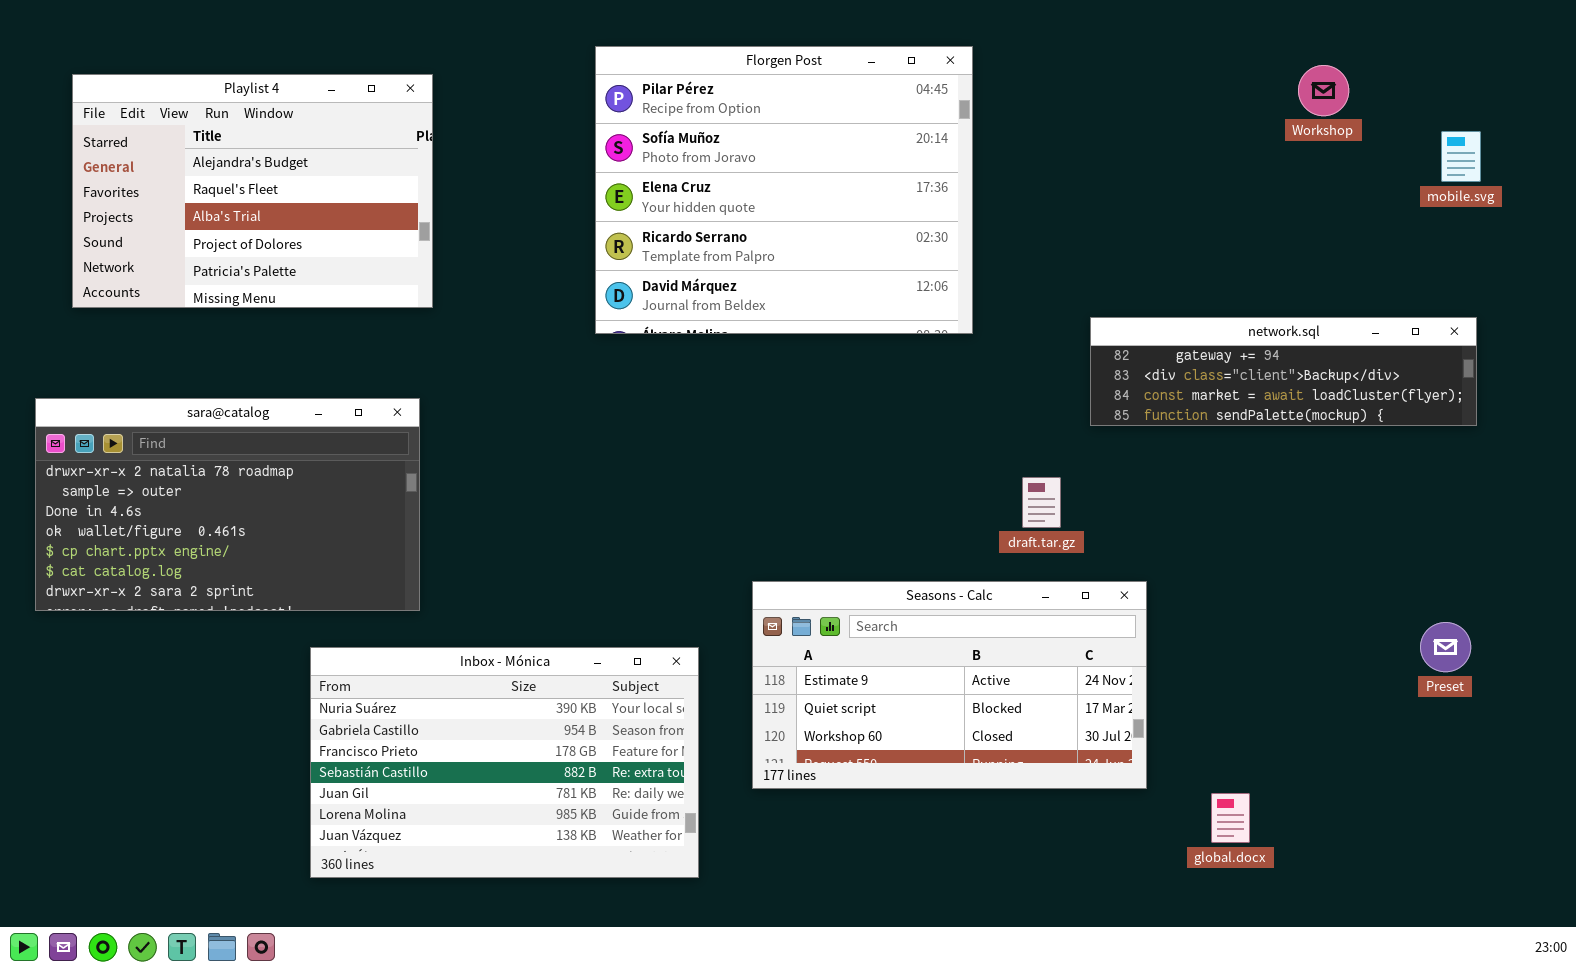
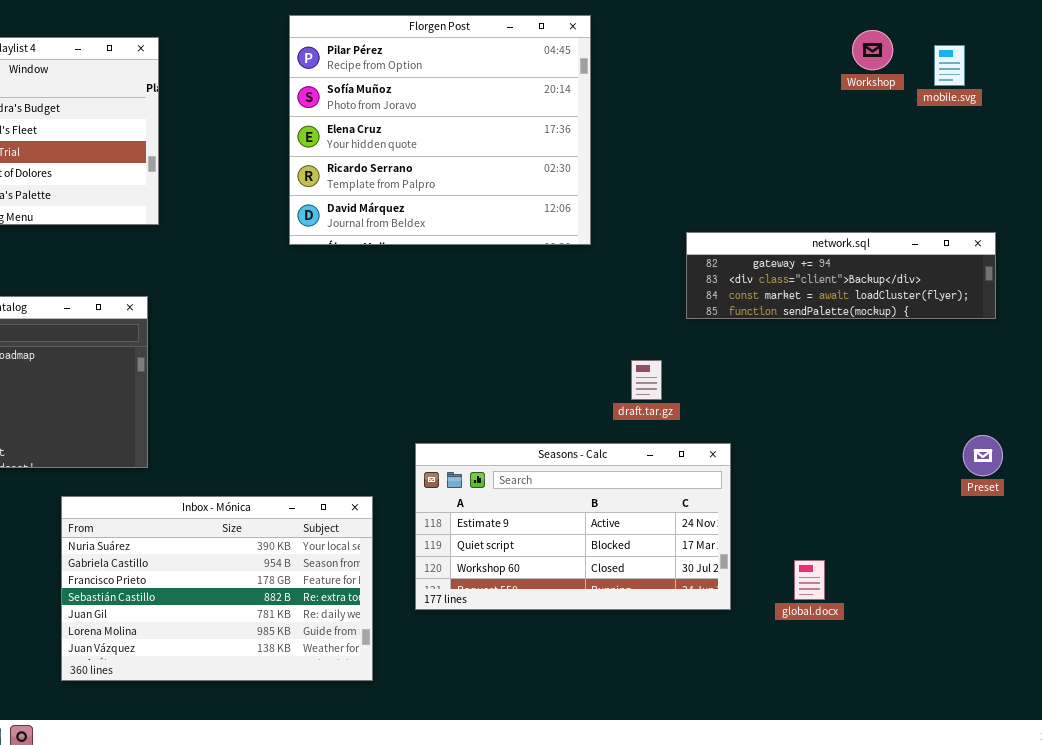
mobile.svg: [1441,131,1481,182] -> [934,45,965,86], moved
Preset: [1420,622,1471,672] -> [963,435,1003,476], moved
global.docx: [1211,793,1250,843] -> [794,560,825,600], moved

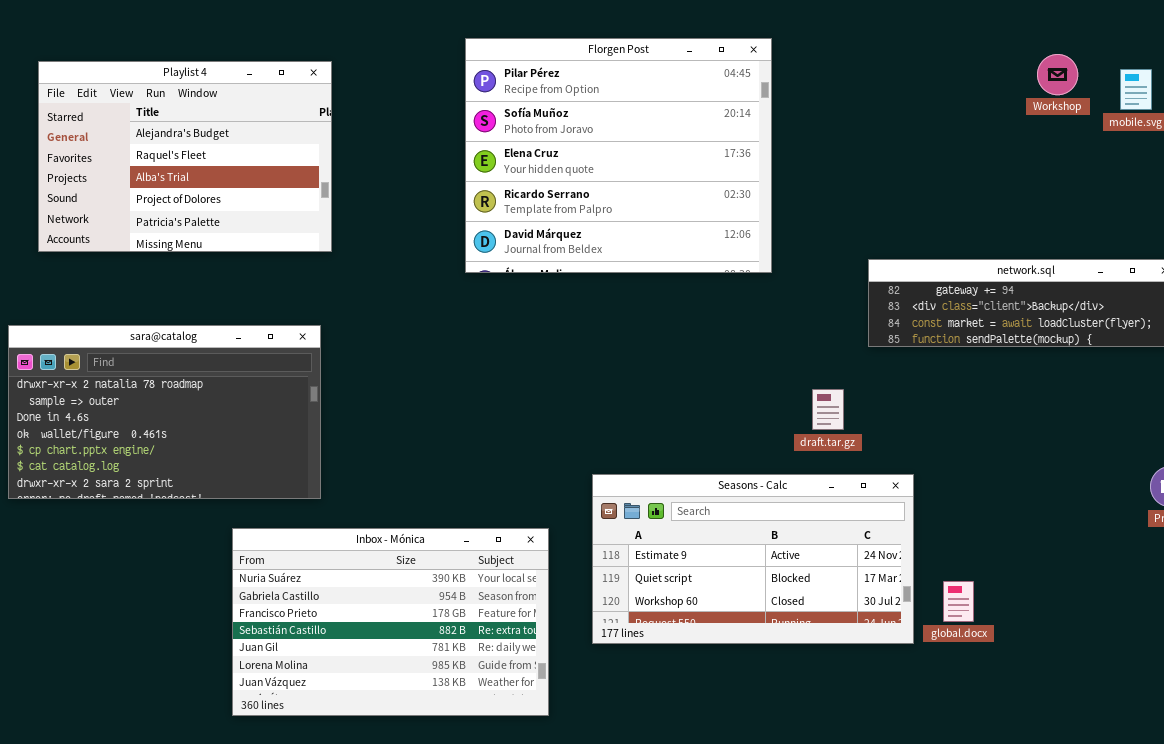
global.docx: [794,560,825,600] -> [943,581,974,622], moved

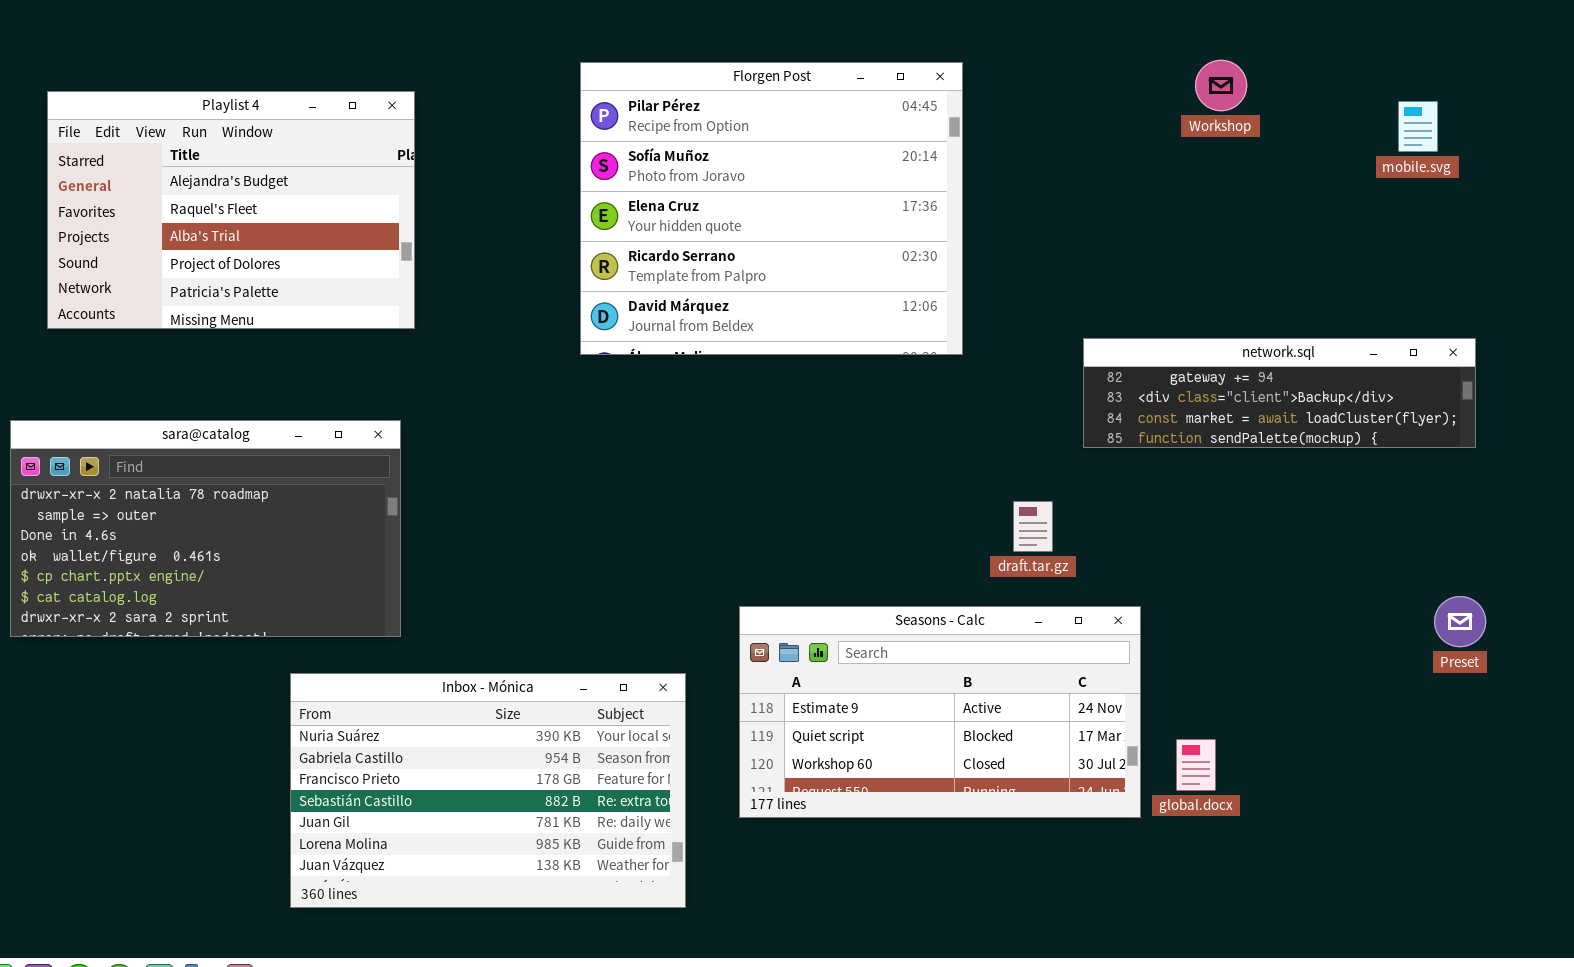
Workshop: [1037,54,1078,95] -> [1195,60,1247,111], moved

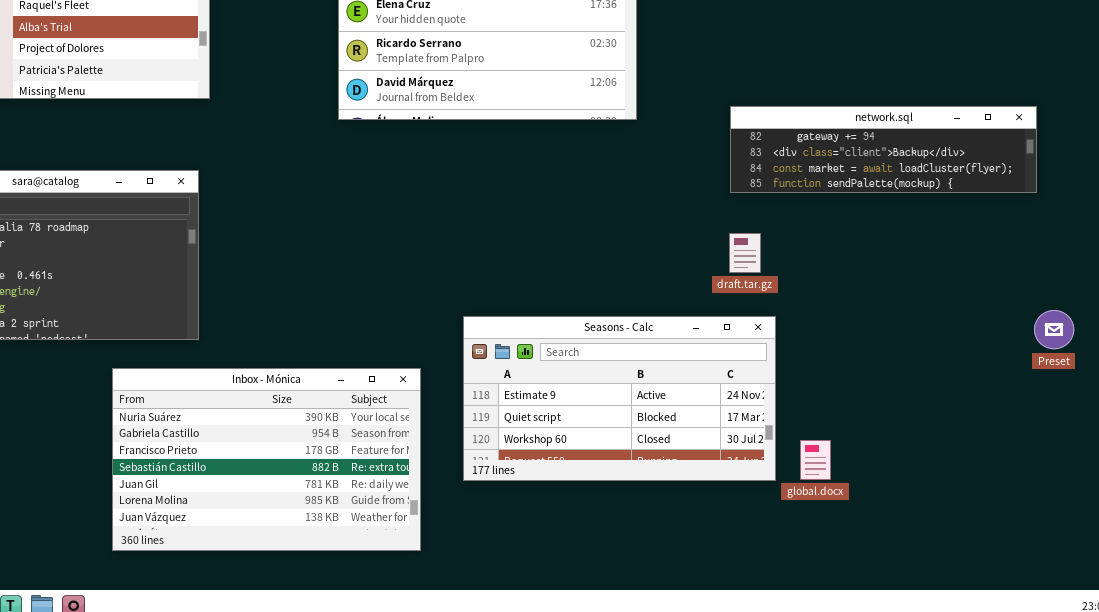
draft.tar.gz: [1013,501,1053,552] -> [729,233,761,273], moved
Preset: [1434,596,1486,647] -> [1034,310,1074,349], moved
global.docx: [1176,739,1216,791] -> [800,440,831,480], moved

